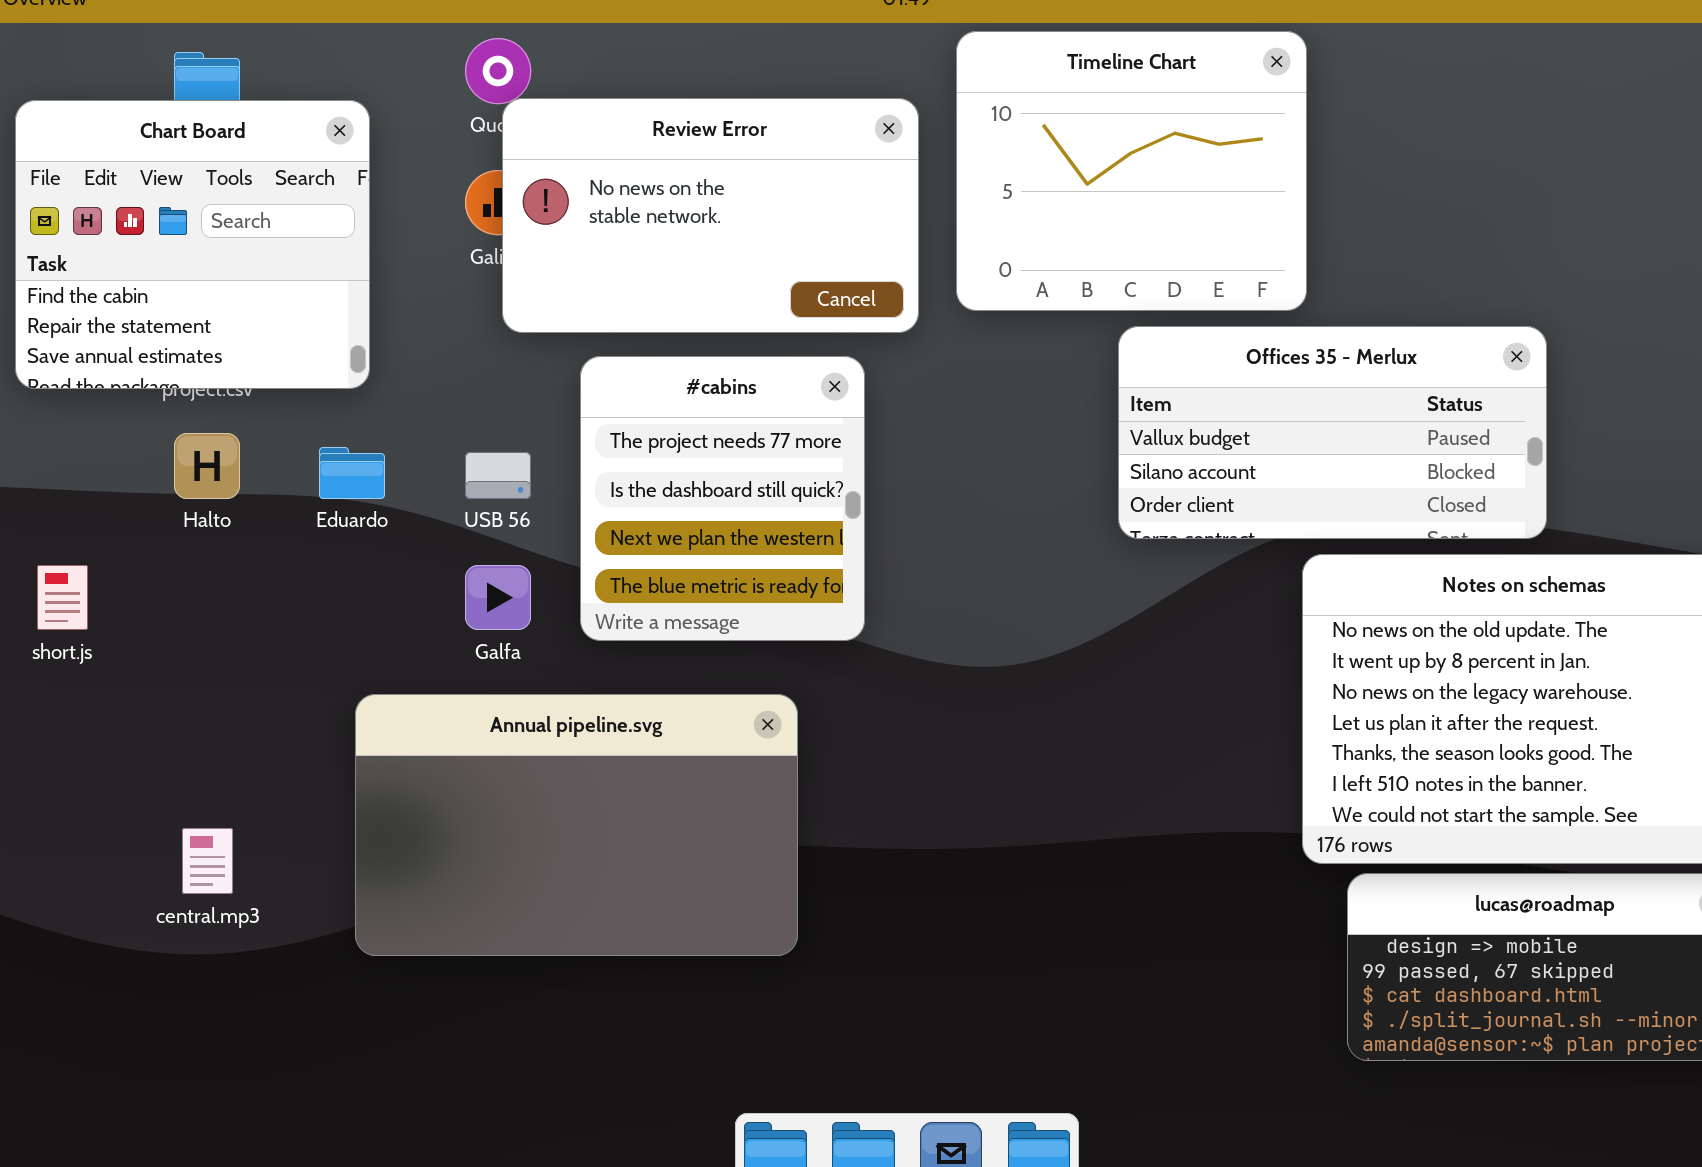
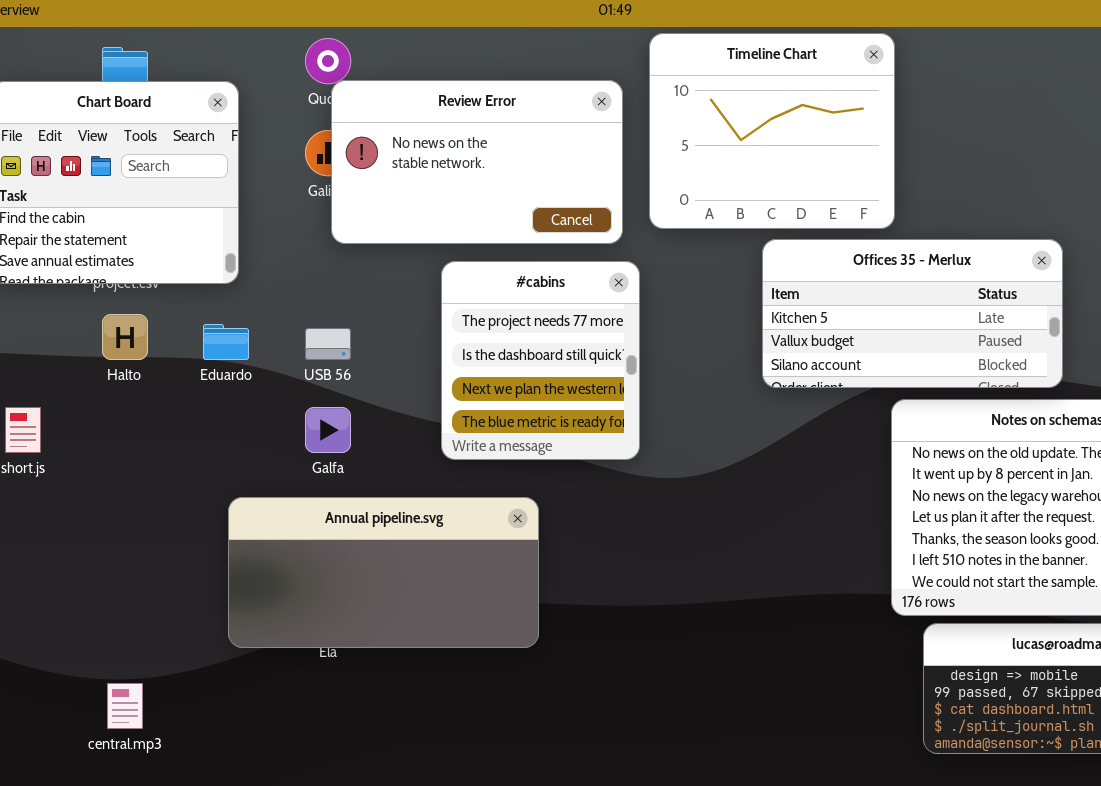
Offices 35 - Merlux: [1118,326,1547,539] -> [762,239,1063,388], scrolled up 1 row
#cabins: [580,356,865,641] -> [441,261,640,460], moved
Annual pipeline.svg: [355,694,798,956] -> [228,497,539,648], resized
central.mp3: [182,828,233,894] -> [107,683,143,729], moved

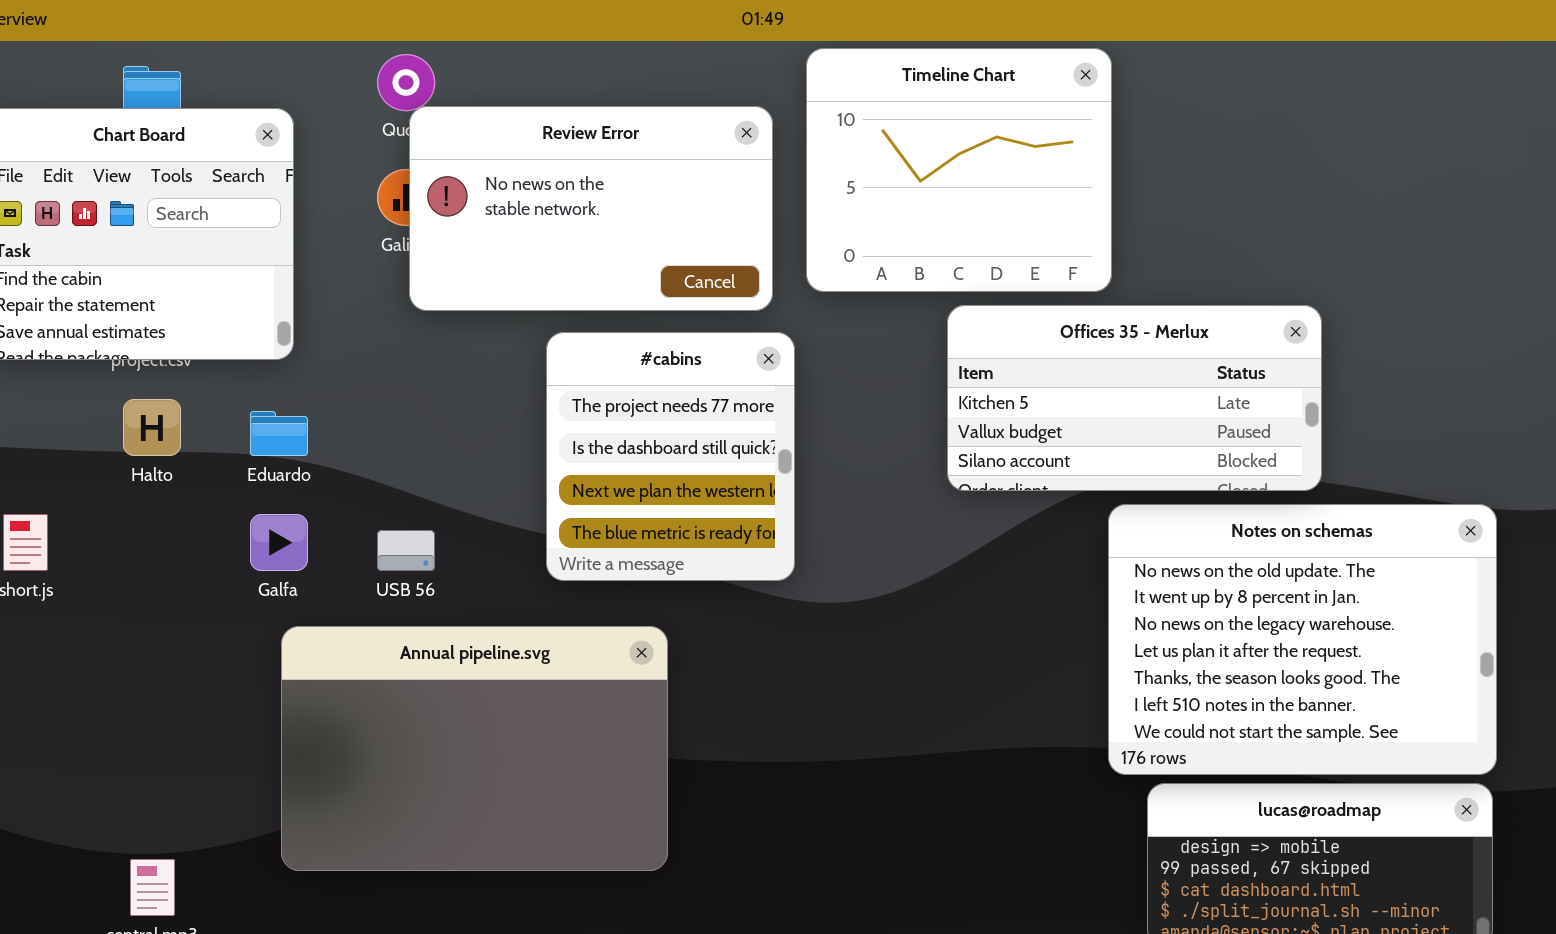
USB 56: [305,328,351,360] -> [377,530,435,571], moved
Galfa: [305,407,351,453] -> [250,514,308,571], moved
Annual pipeline.svg: [228,497,539,648] -> [281,626,668,871], resized

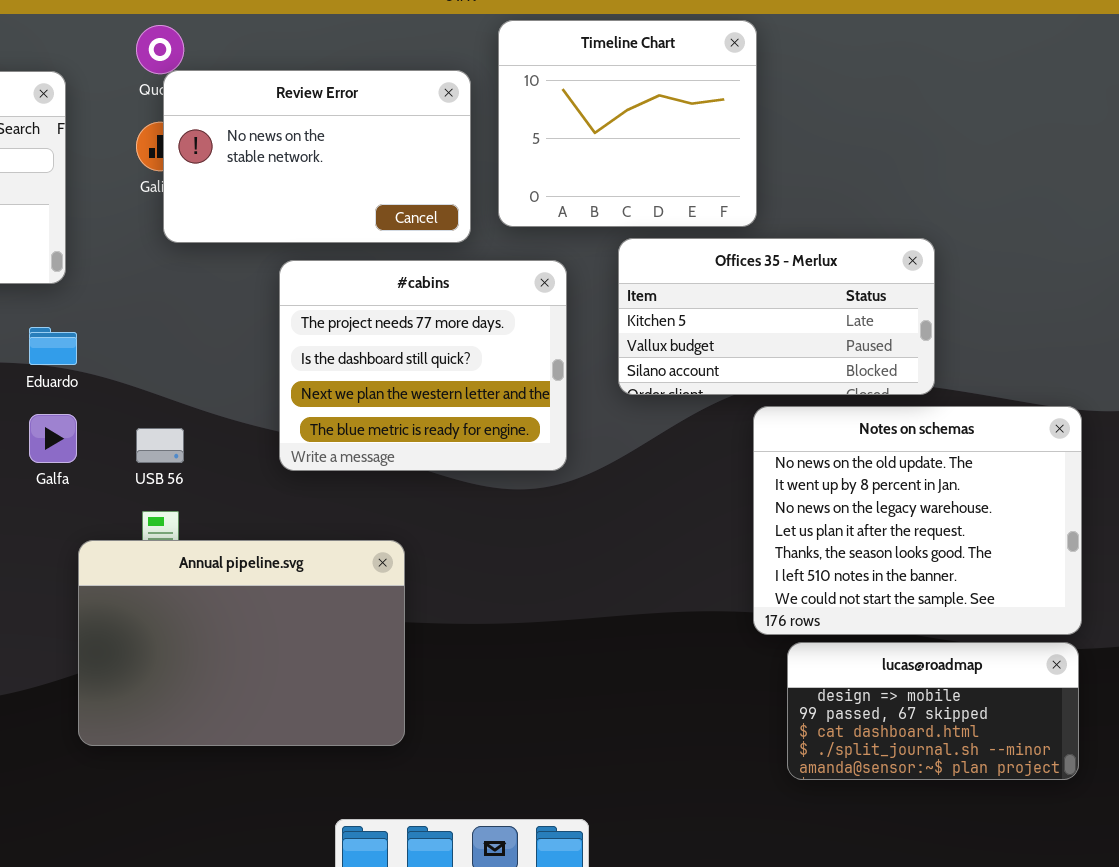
#cabins: [546,332,795,581] -> [279,260,567,471], resized
Annual pipeline.svg: [281,626,668,871] -> [78,540,405,746], moved

